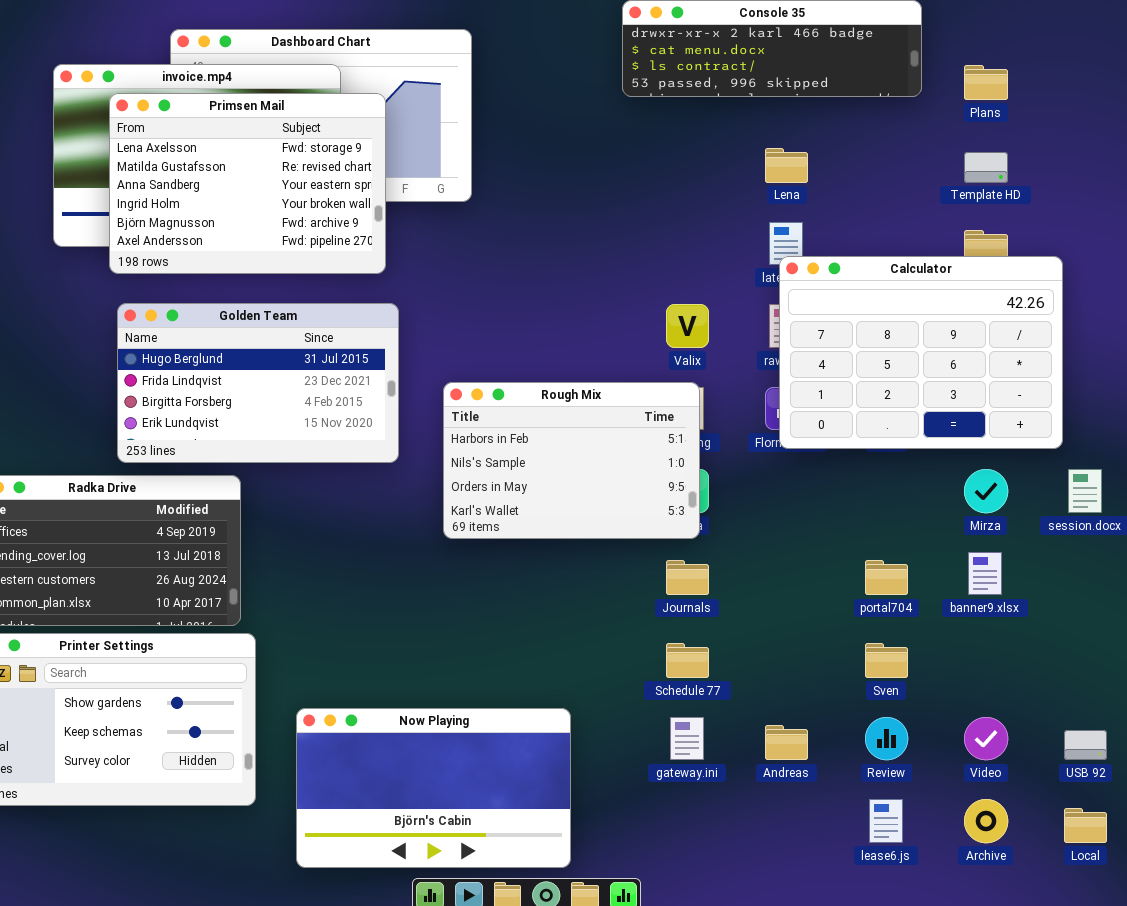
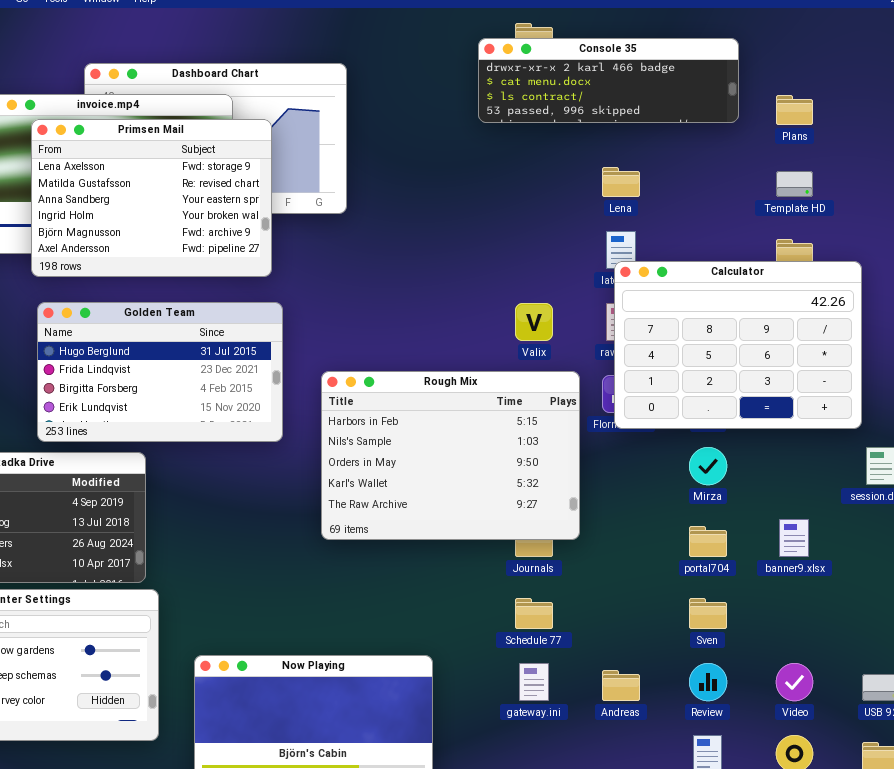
Rough Mix: [443,382,700,539] -> [321,371,580,540], resized
Mirza: [964,469,1008,513] -> [689,447,727,485], moved

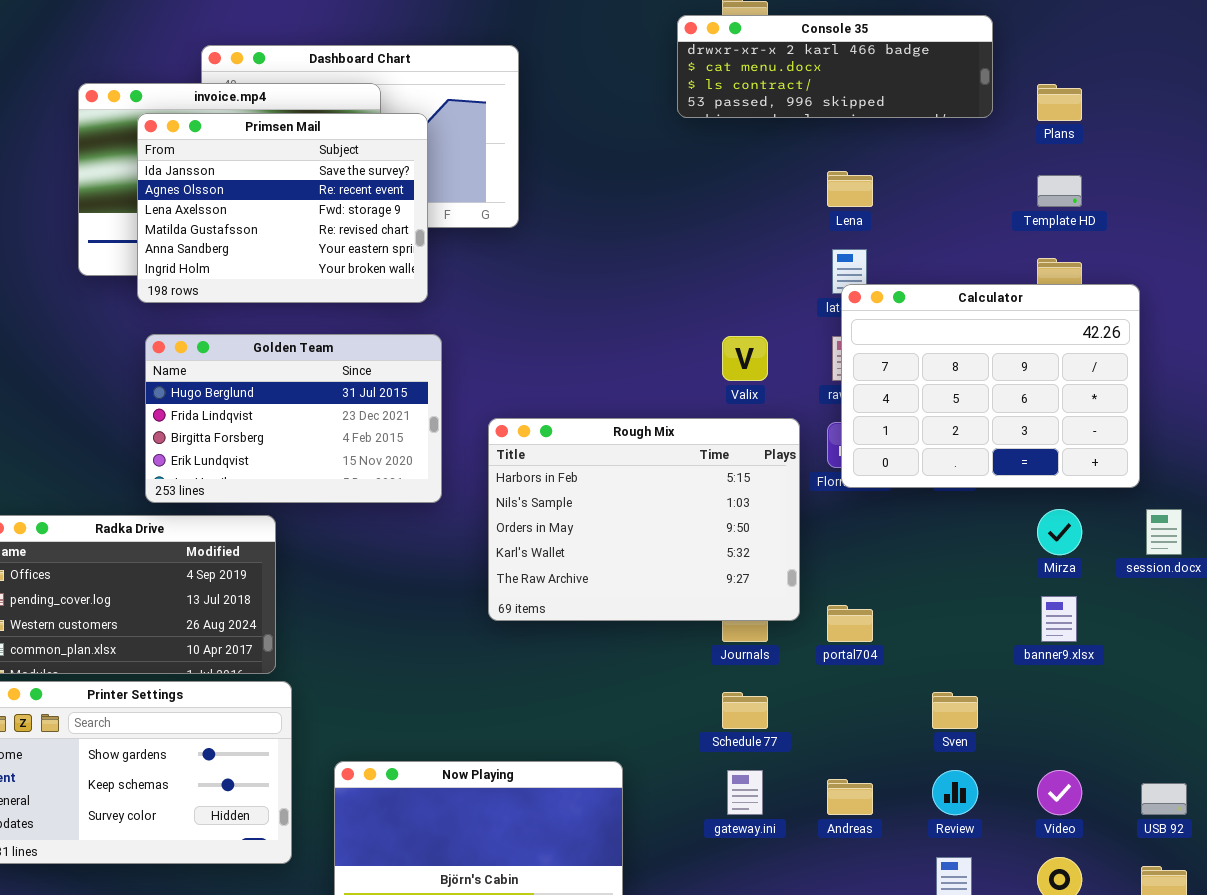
Primsen Mail: [31,119,272,277] -> [137,113,428,303], scrolled up 2 rows
Mirza: [689,447,727,485] -> [1037,509,1082,555], moved
portal704: [689,526,727,557] -> [827,605,873,642], moved

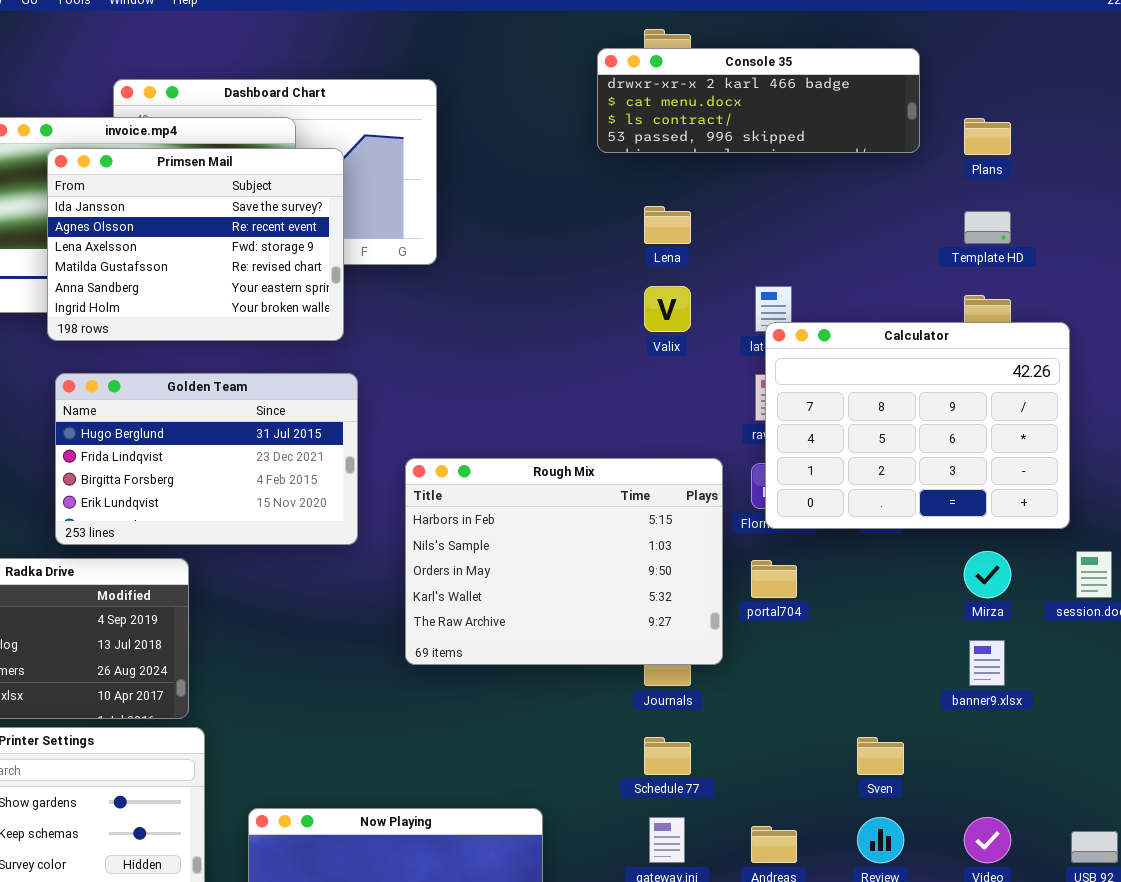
Lena: [827,171,873,207] -> [644,206,691,244], moved
Valix: [722,336,768,381] -> [644,286,691,332], moved
portal704: [827,605,873,642] -> [751,560,797,598], moved

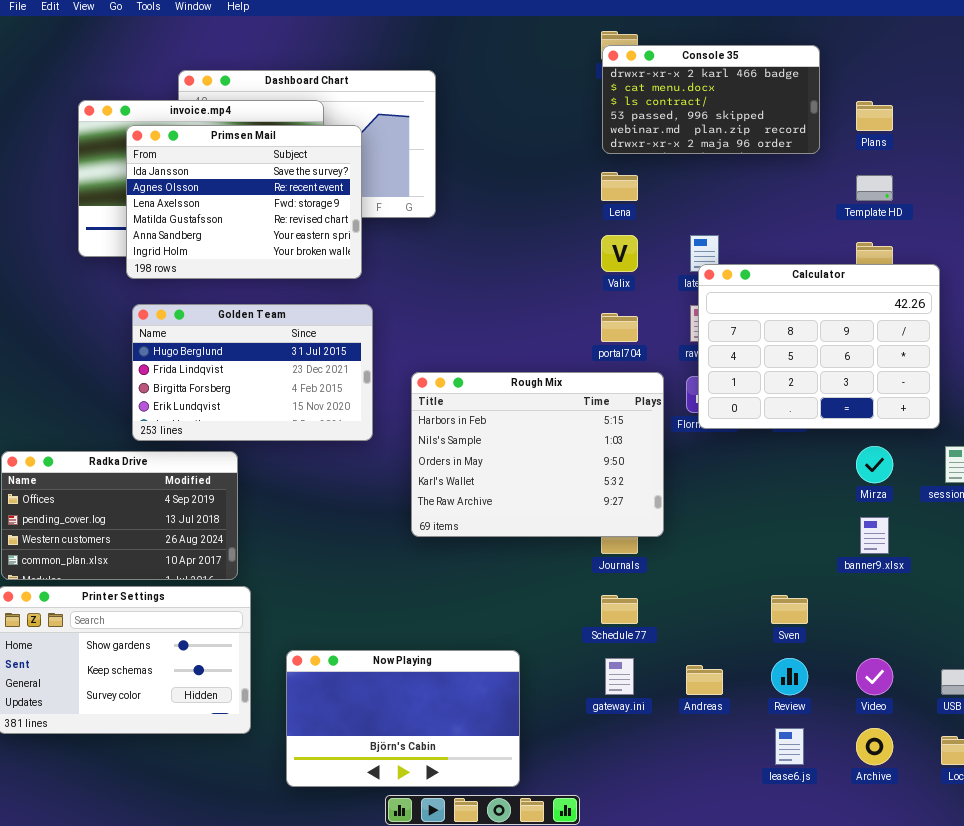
Console 35: [597,48,920,153] -> [602,45,820,154], resized
portal704: [751,560,797,598] -> [601,313,638,342], moved

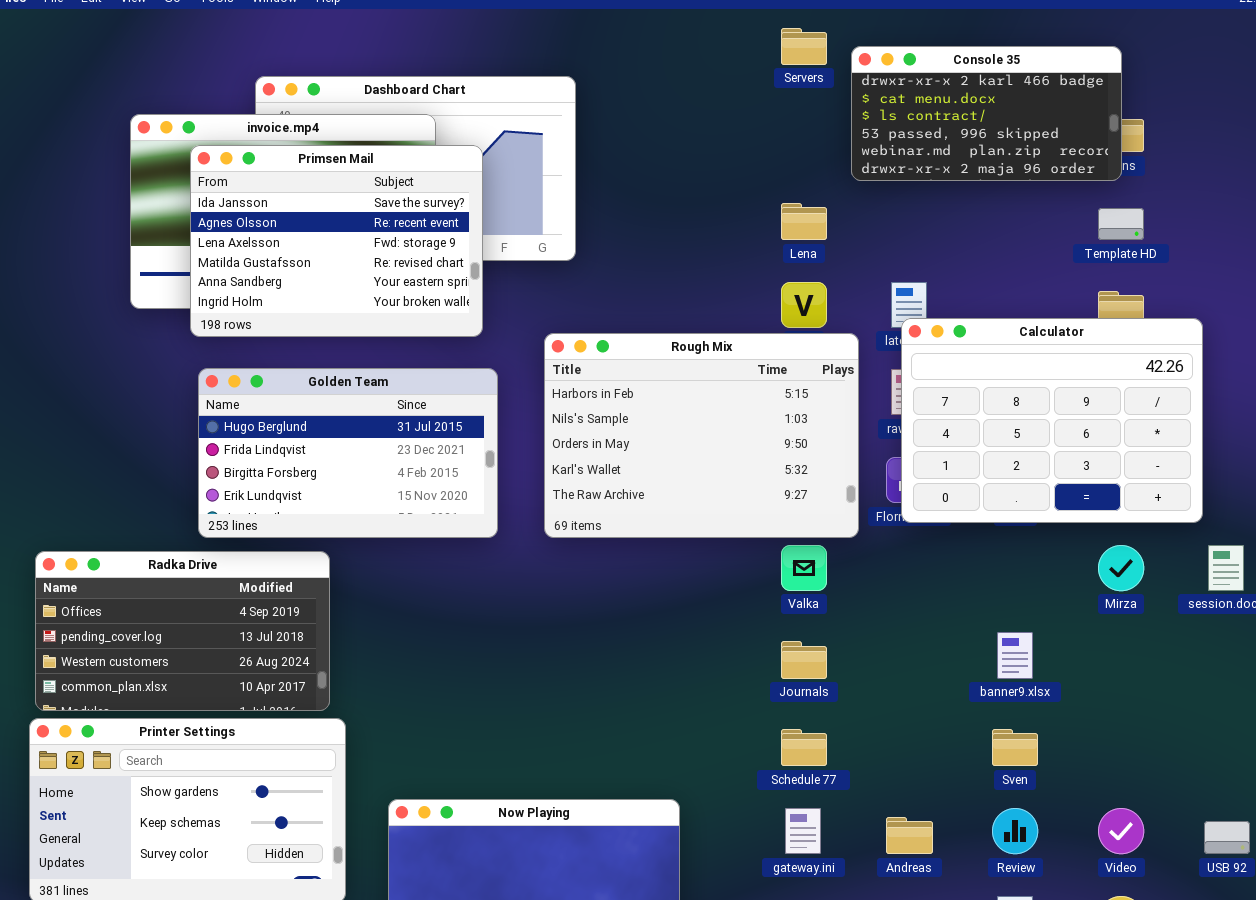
Console 35: [602,45,820,154] -> [851,46,1122,181], moved
Rough Mix: [411,372,664,537] -> [544,333,859,538], moved
banner9.xlsx: [860,517,889,554] -> [997,632,1033,679], moved

